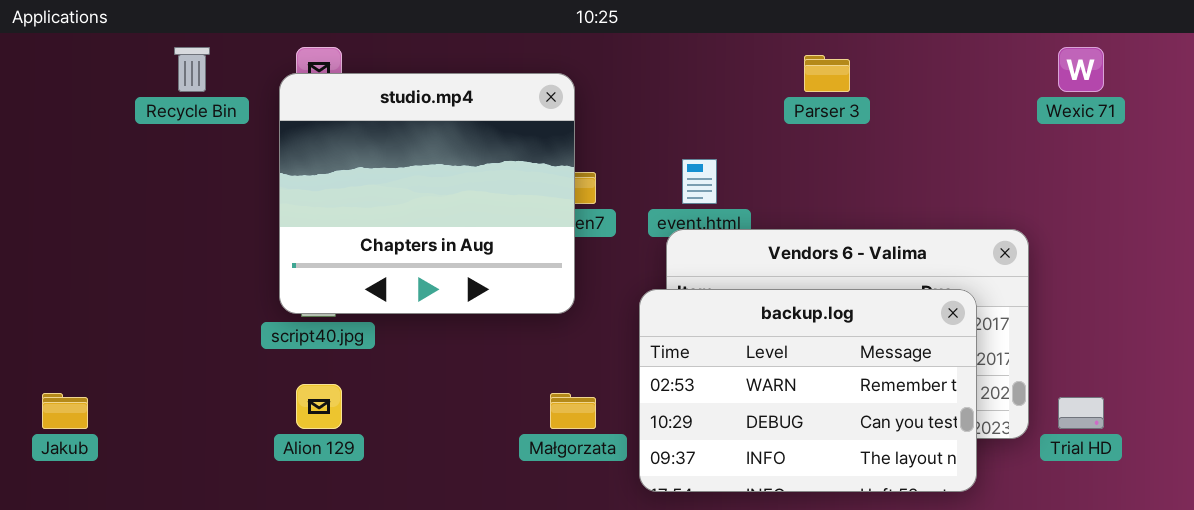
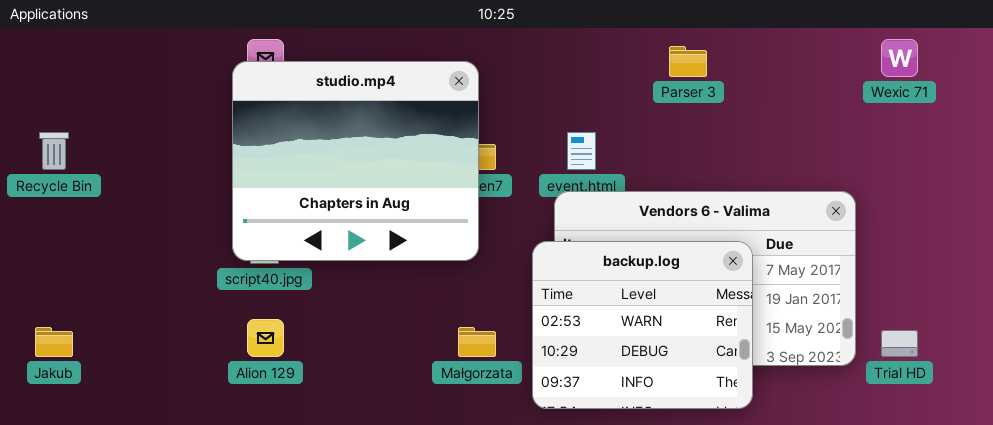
Recycle Bin: [174,47,210,92] -> [39,132,69,170], moved
backup.log: [639,289,977,492] -> [532,241,753,409], resized

